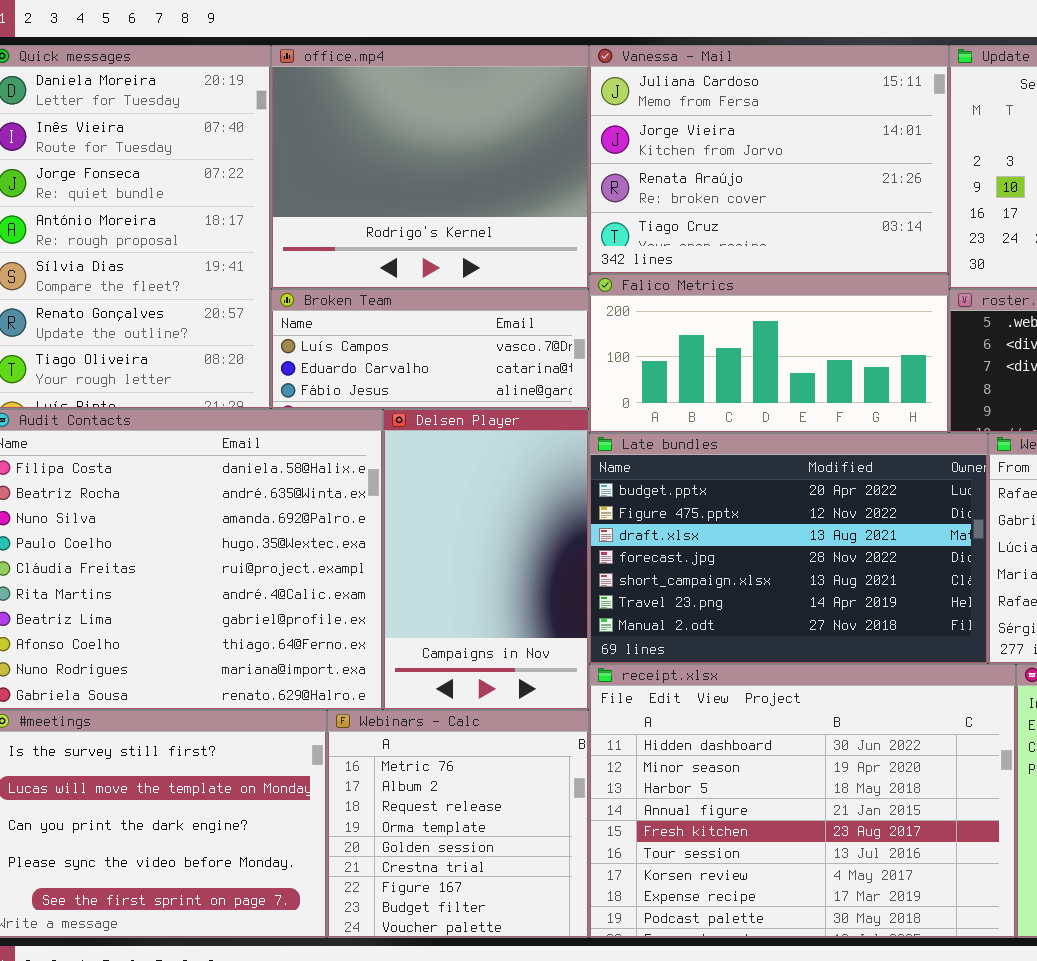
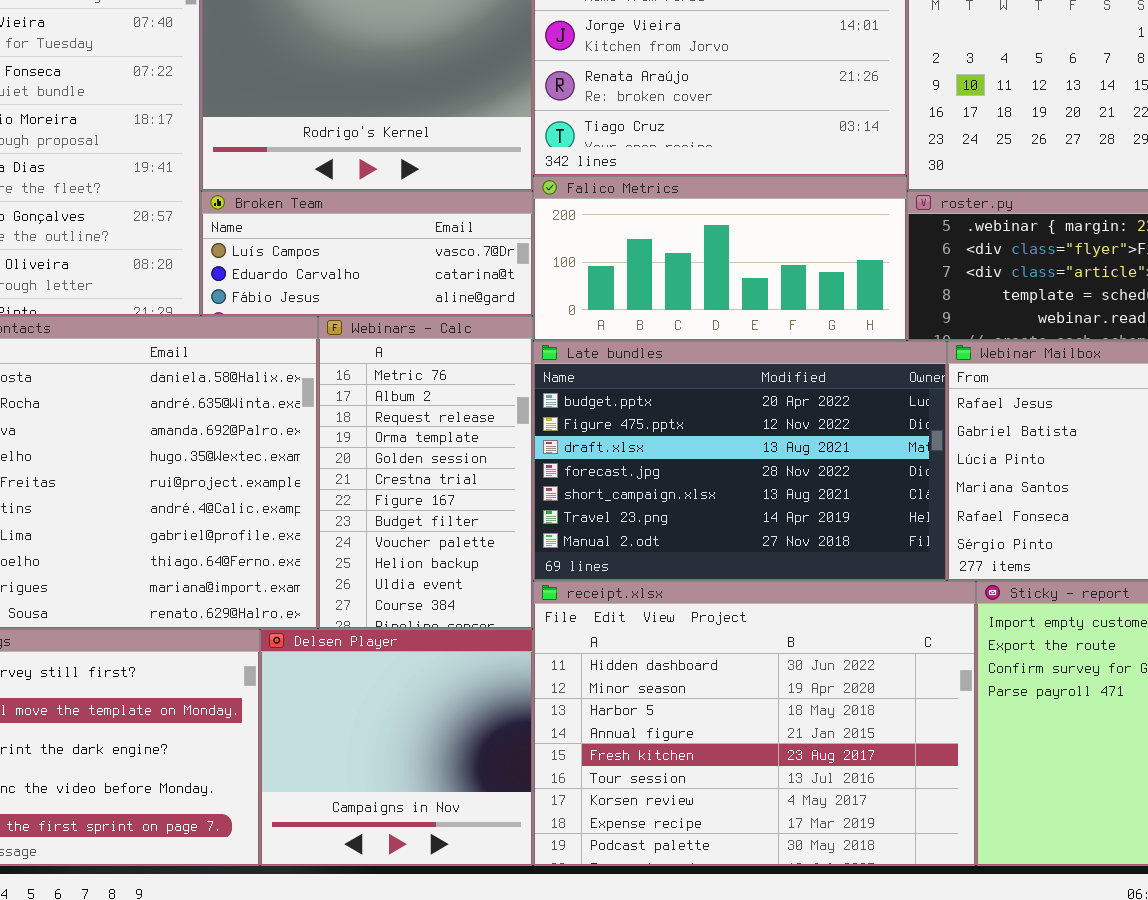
Delsen Player: [383,409,589,710] -> [260,629,533,866], moved, resized
Webinars - Calc: [327,710,589,938] -> [318,316,533,629], moved, resized

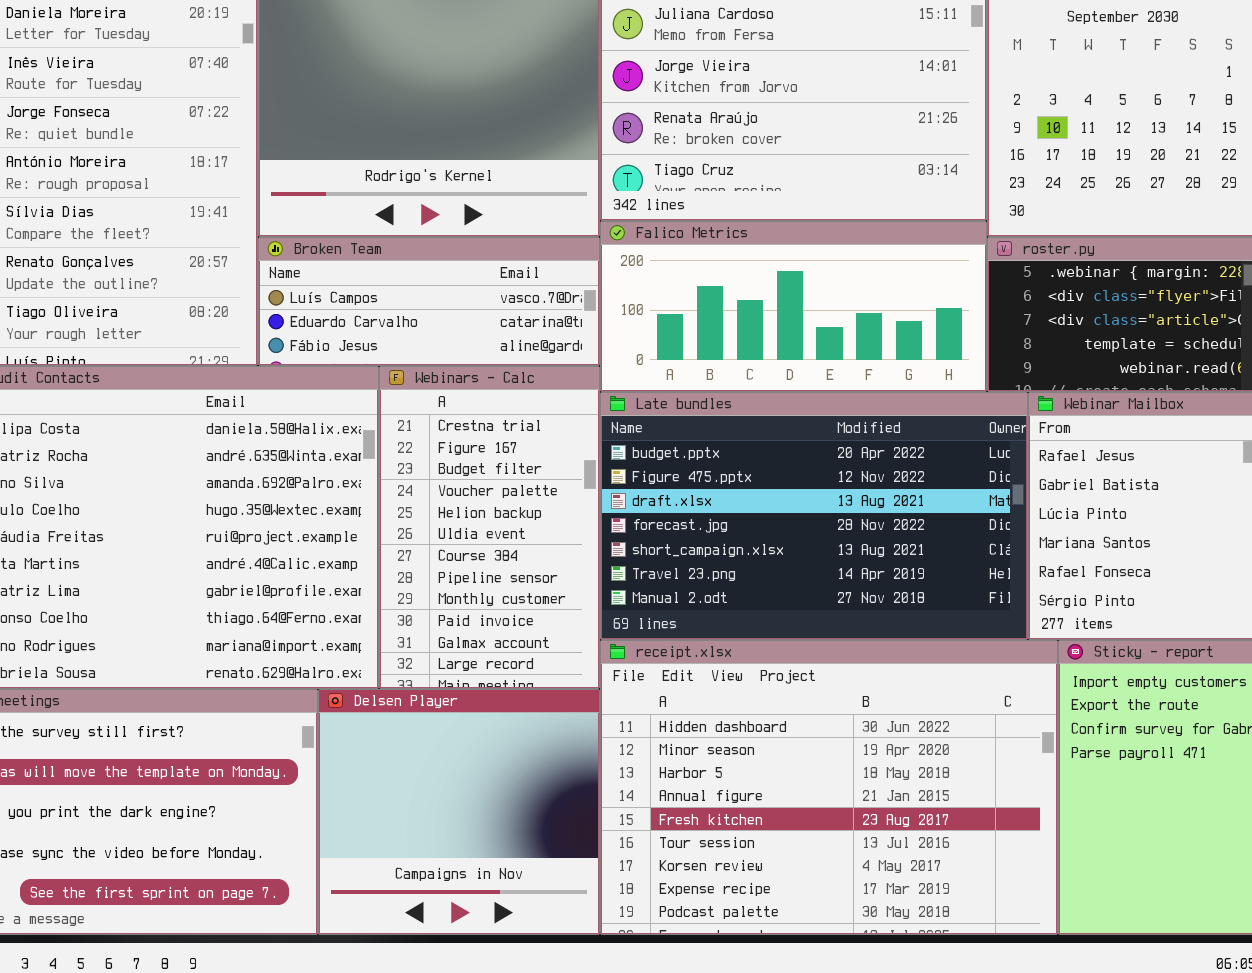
Webinars - Calc: [318,316,533,629] -> [379,366,600,689], scrolled down 5 rows

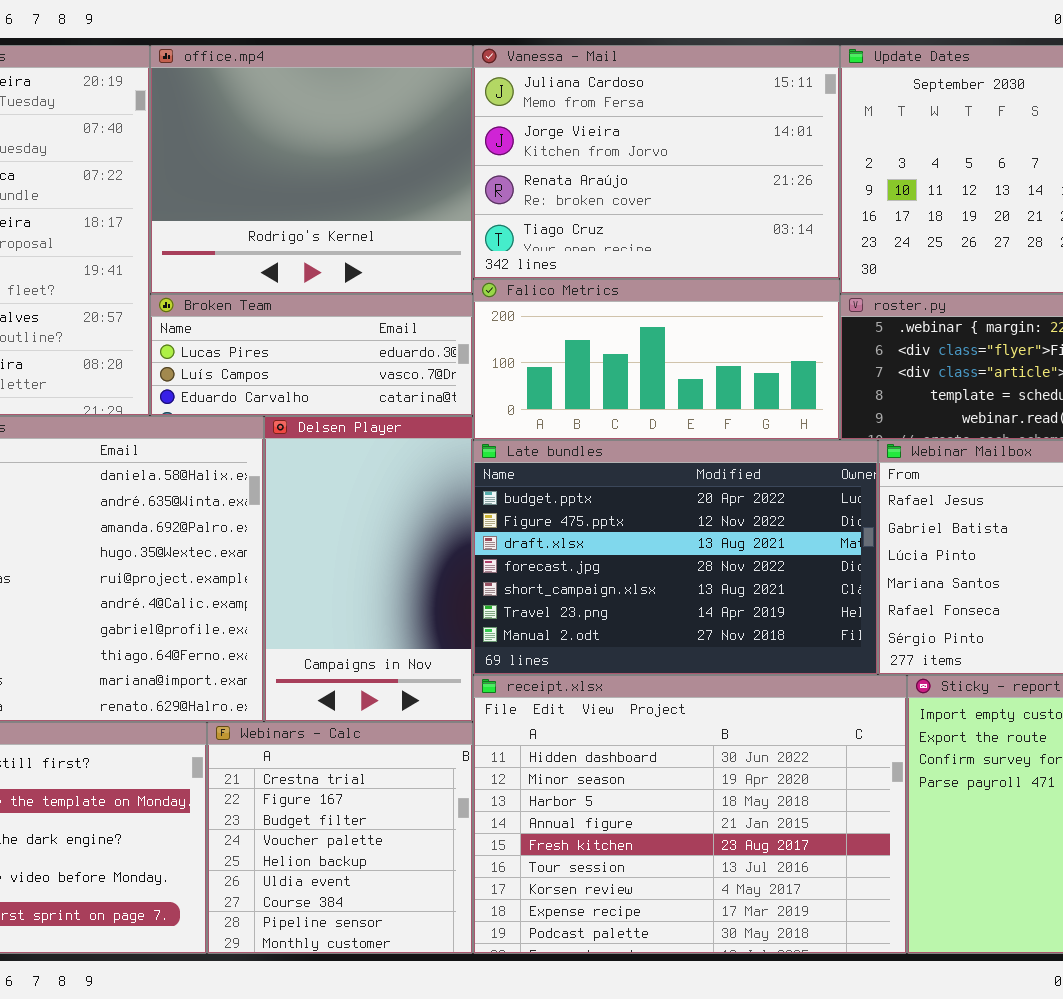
Broken Team: [258,237,600,366] -> [150,294,473,416], scrolled up 1 row
Webinars - Calc: [379,366,600,689] -> [207,722,473,954], moved, resized
Delsen Player: [318,689,600,935] -> [264,416,473,722], moved, resized

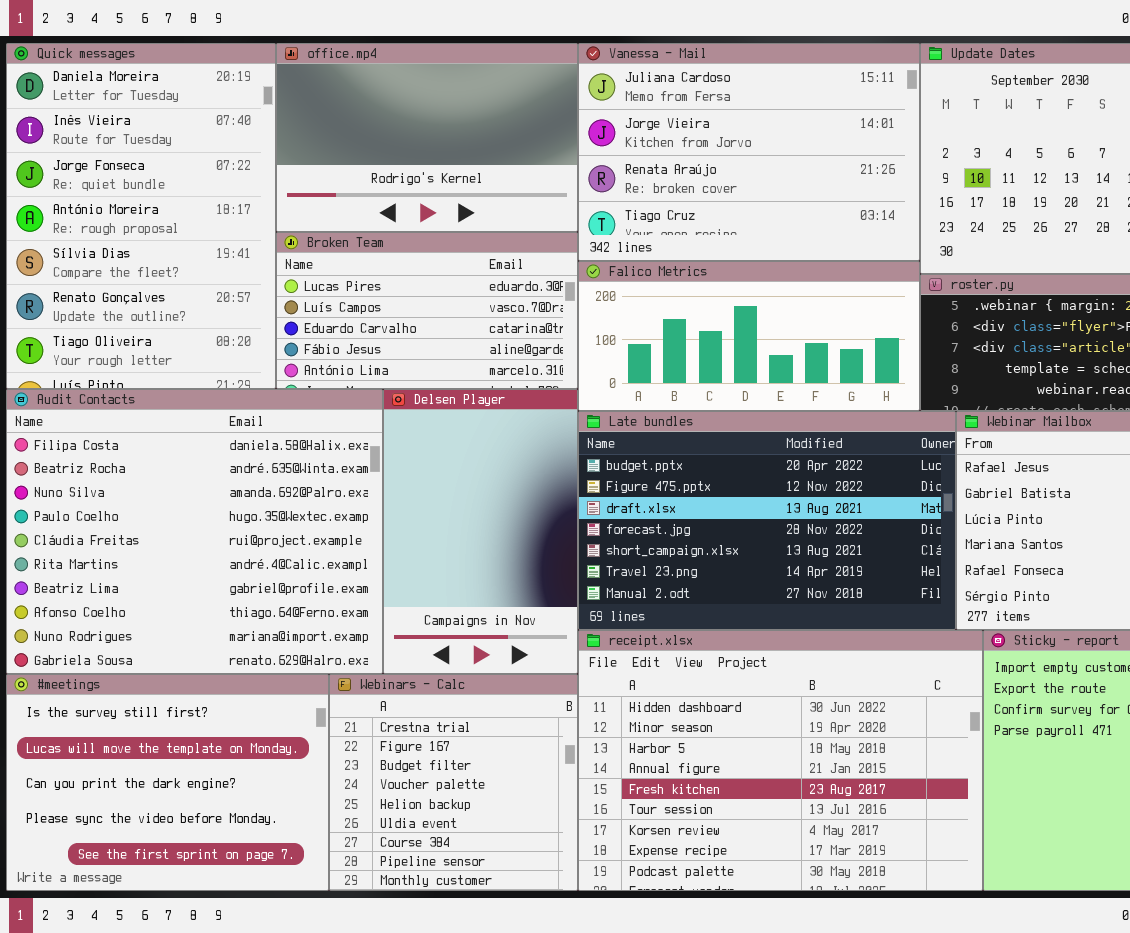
office.mp4: [150,45,473,294] -> [276,43,578,232], resized
Broken Team: [150,294,473,416] -> [276,232,578,389], resized

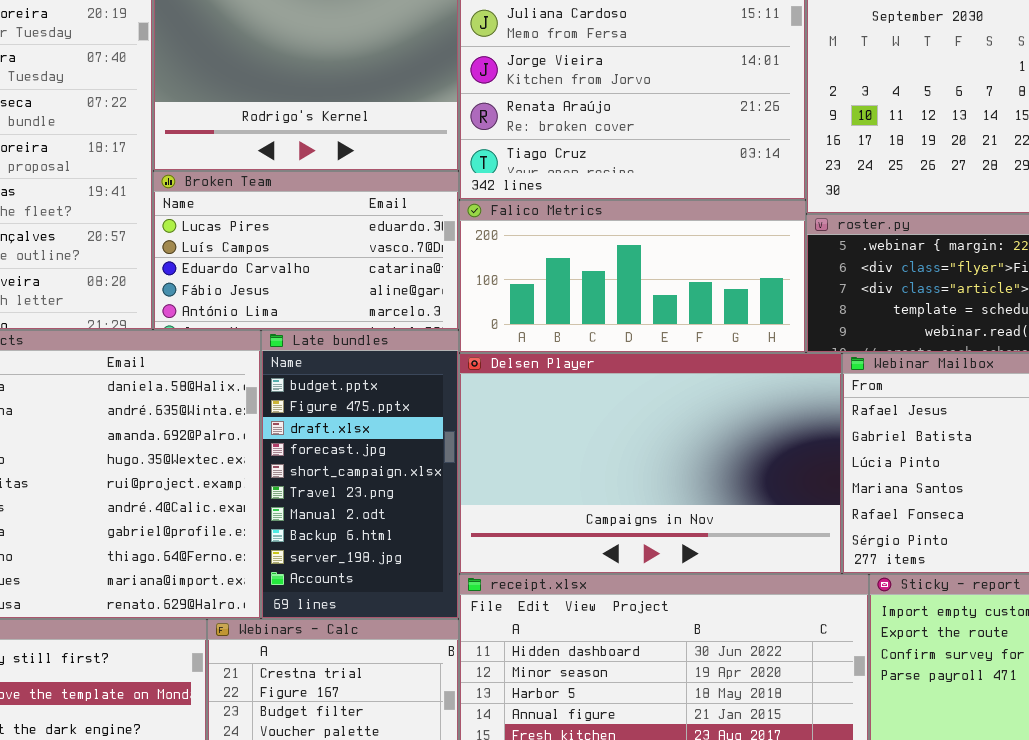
Delsen Player: [383,389,578,674] -> [459,353,842,574], moved, resized
Late bundles: [578,411,956,630] -> [261,330,459,619], moved, resized

